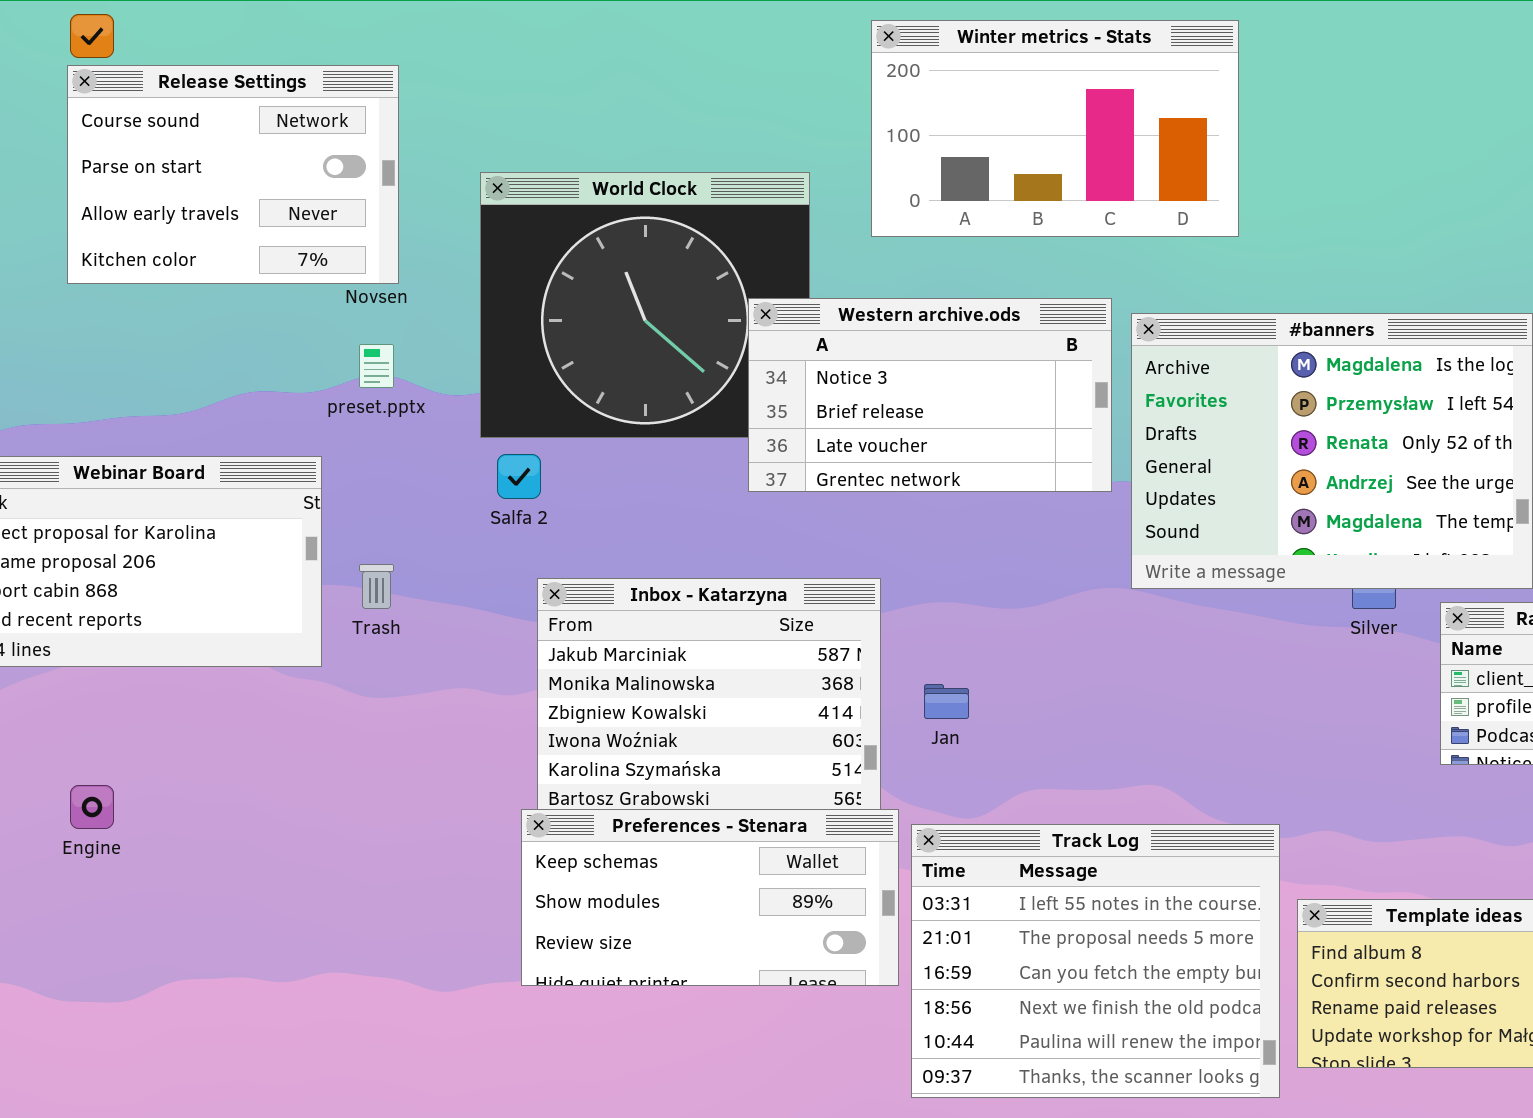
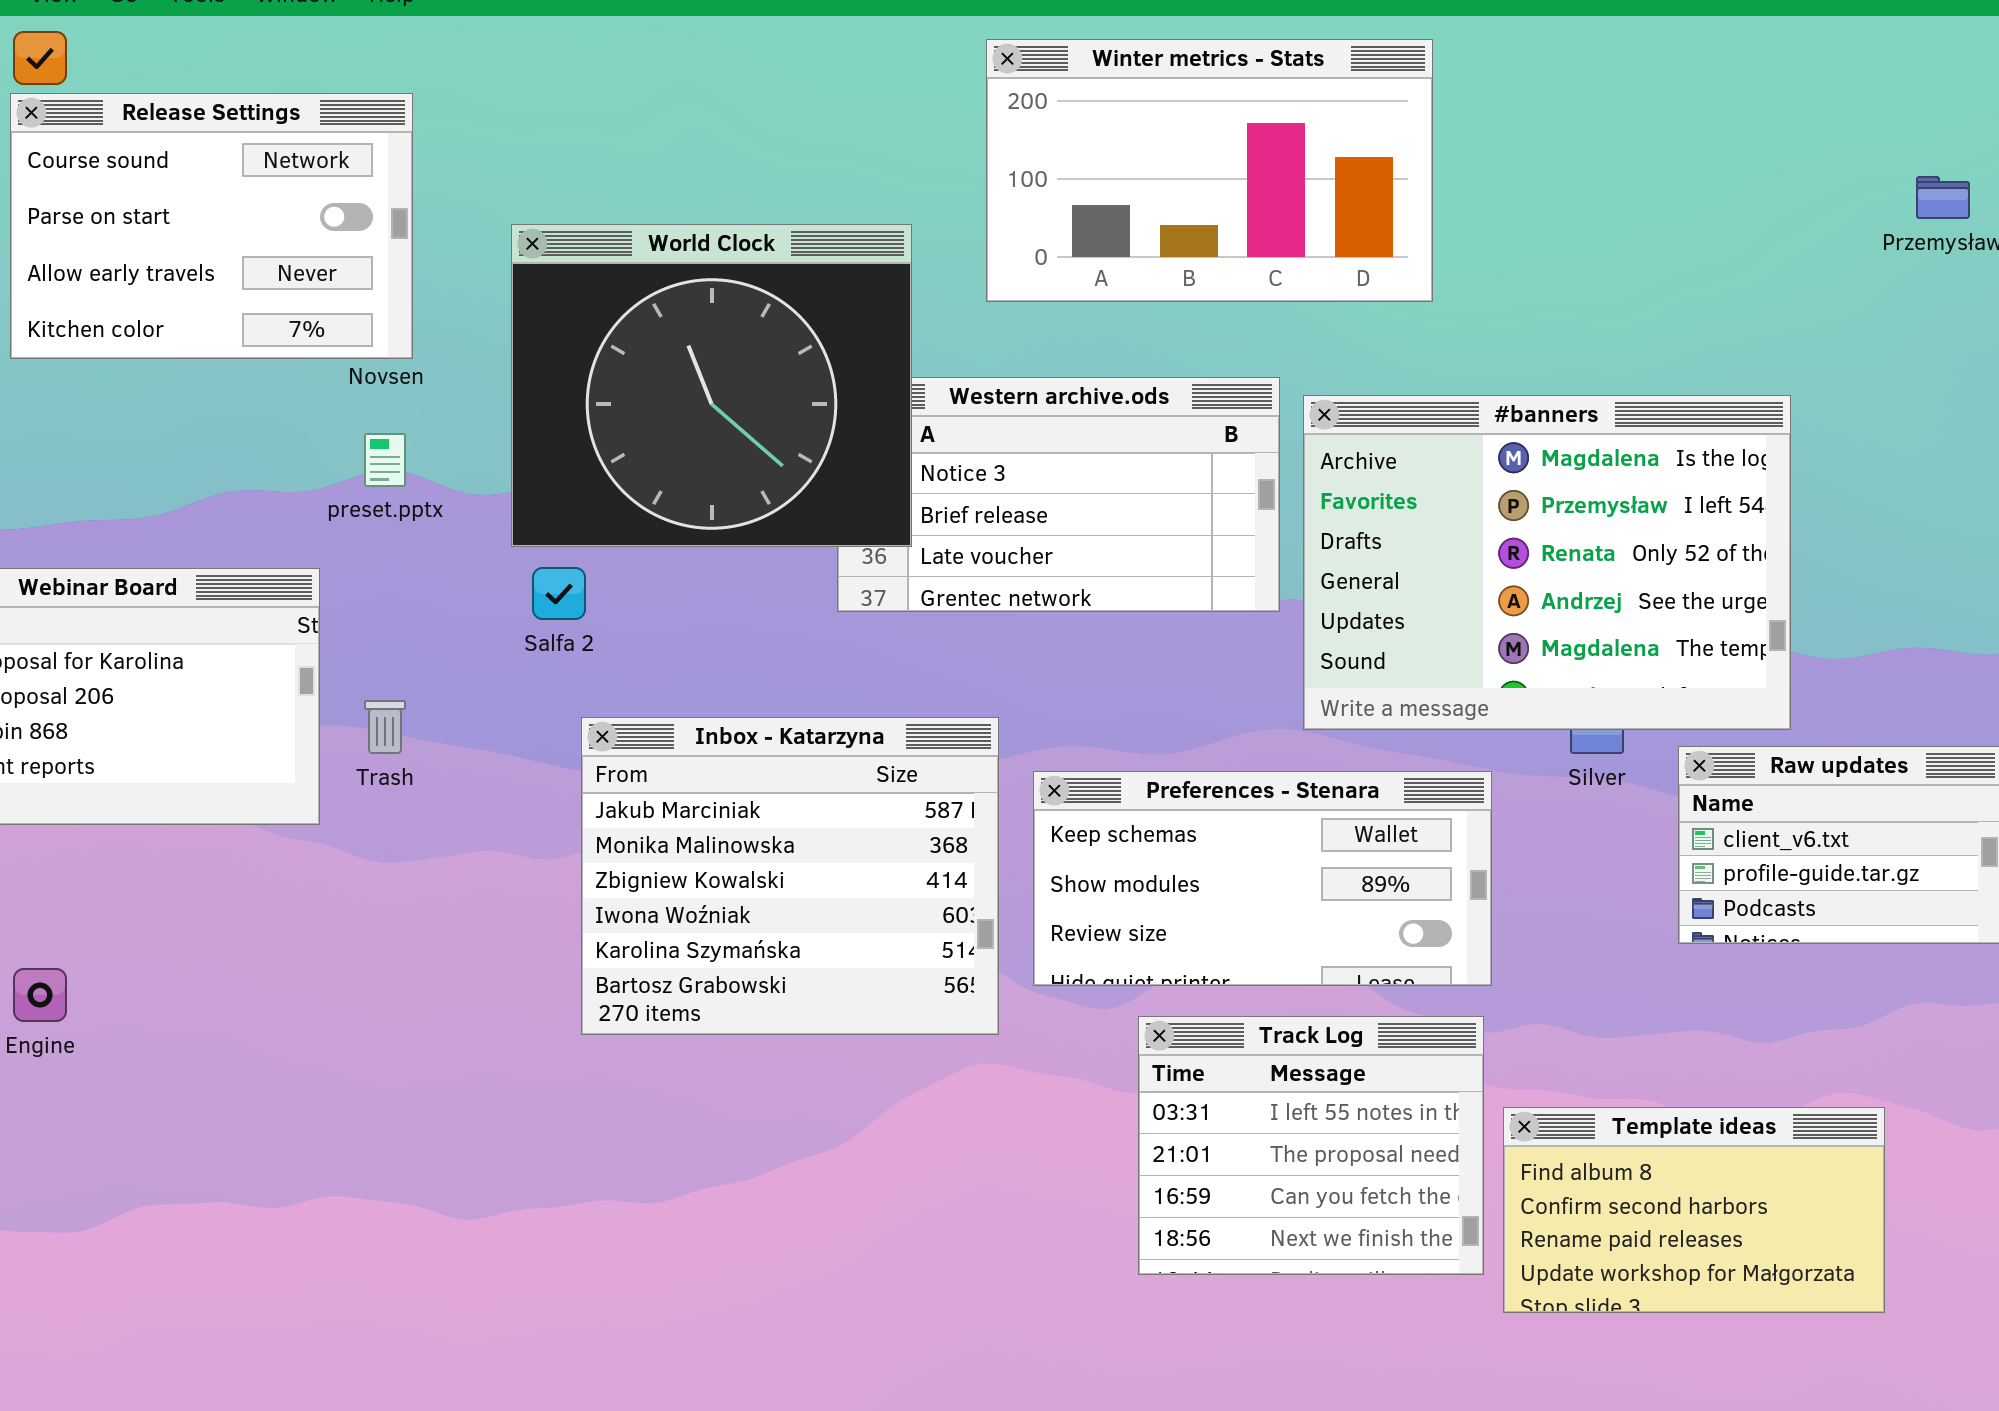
World Clock: [480,172,810,438] -> [511,224,912,547], raised
Preferences - Stenara: [521,809,899,986] -> [1033,771,1492,986], moved
Track Log: [911,824,1280,1098] -> [1138,1016,1484,1275], resized

